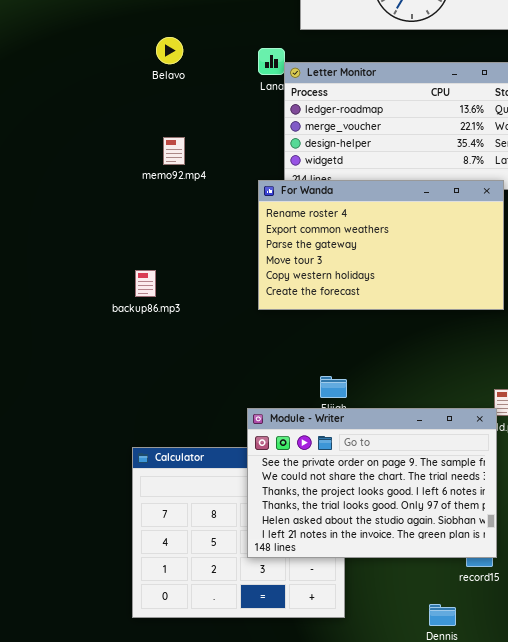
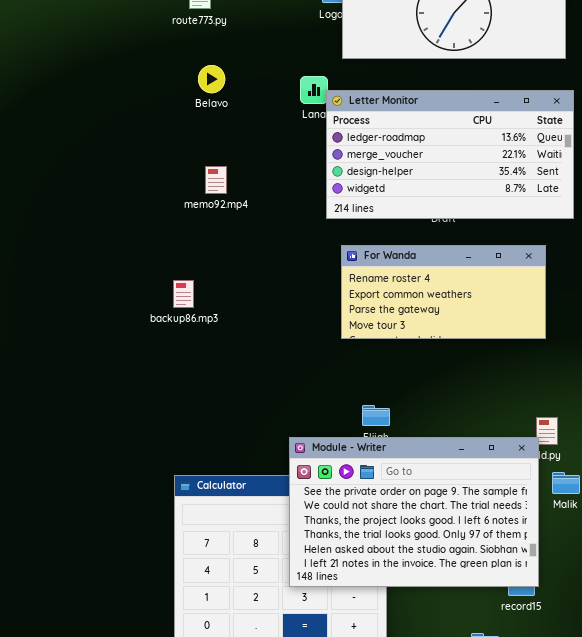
For Wanda: [258,180,504,310] -> [341,245,546,339], resized
backup86.mp3: [135,270,156,297] -> [173,280,194,308], moved

